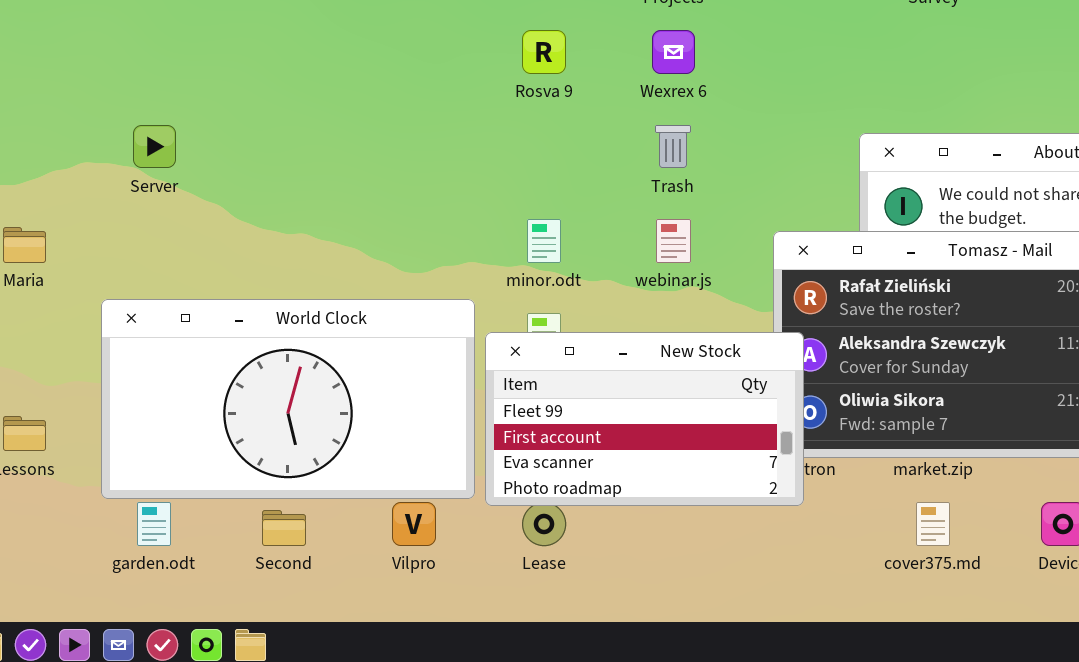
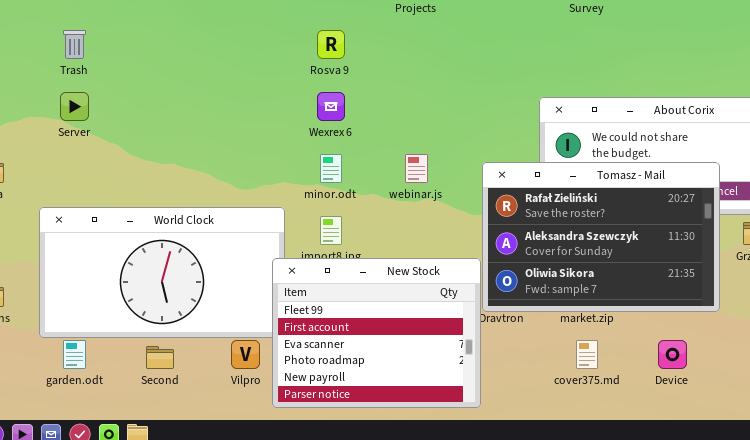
Wexrex 6: [652,30,695,74] -> [317,92,345,121], moved
Trash: [655,125,691,168] -> [63,30,86,59], moved
New Stock: [485,332,804,506] -> [272,258,481,408], moved, resized

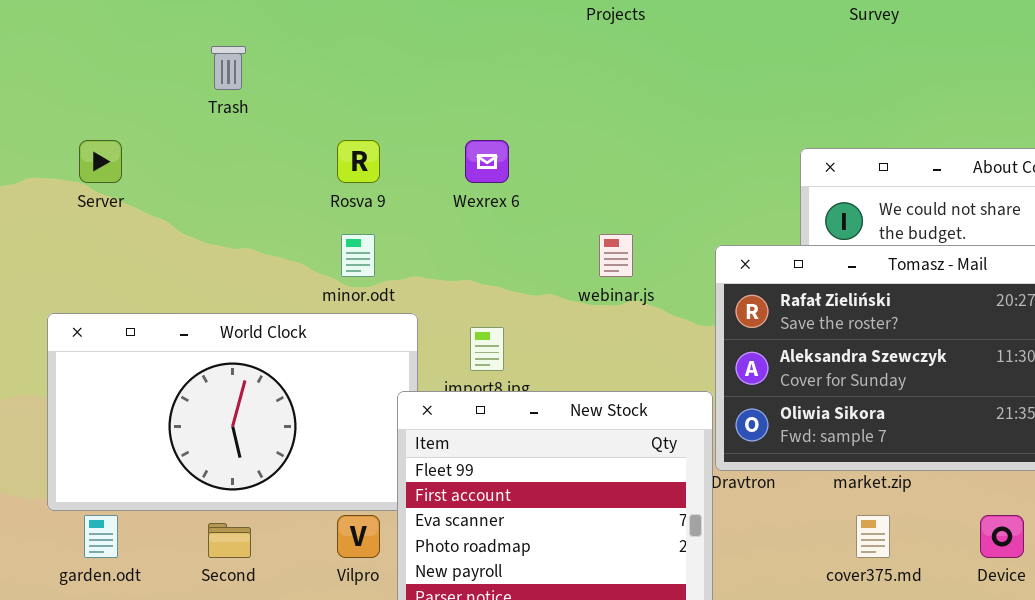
Trash: [63,30,86,59] -> [211,46,246,90], moved
Rosva 9: [317,30,345,59] -> [337,140,380,183], moved
minor.odt: [320,154,342,183] -> [341,234,375,277], moved

